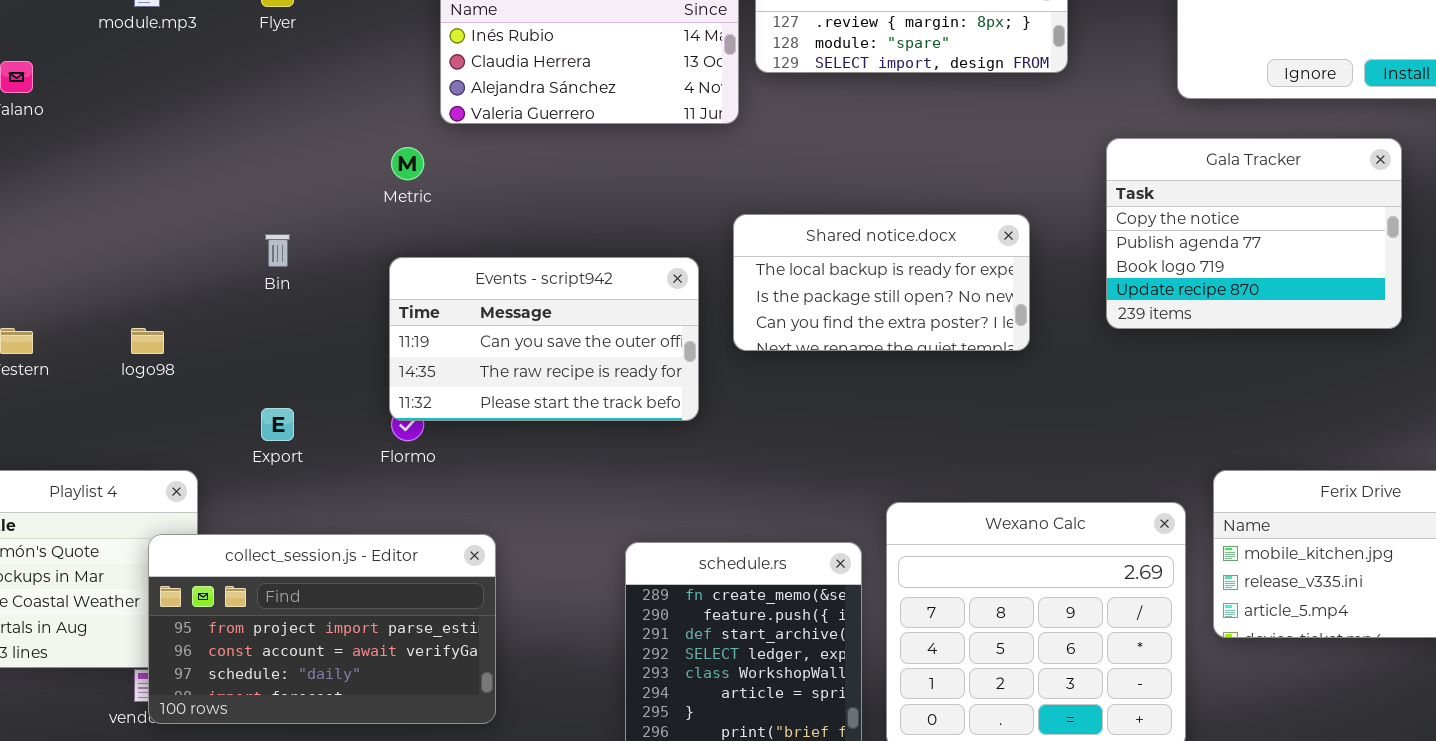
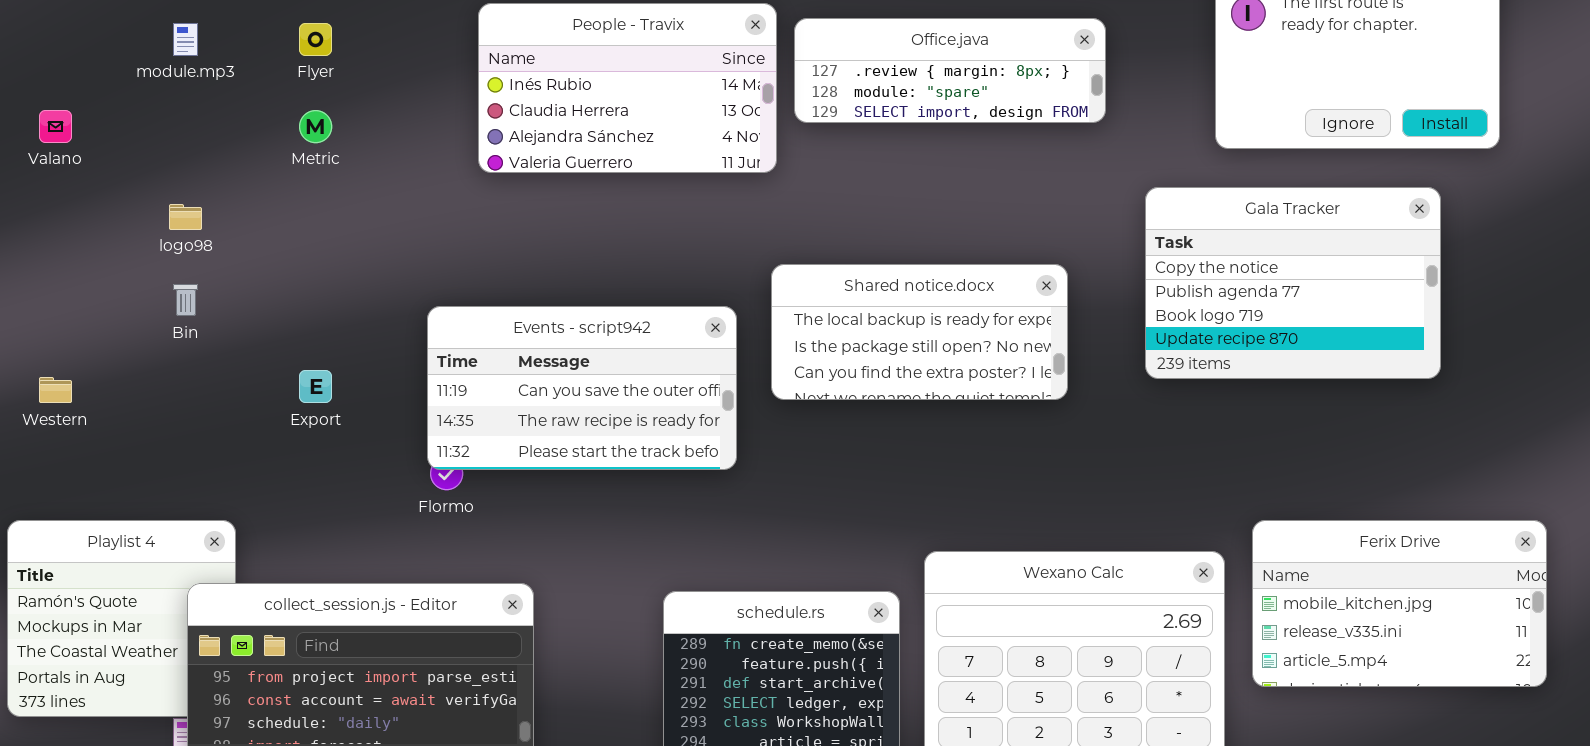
Metric: [391,147,424,180] -> [299,110,332,143], moved
Bin: [265,234,290,267] -> [173,284,198,316], moved
logo98: [131,328,164,354] -> [169,204,202,230], moved
Export: [261,408,294,441] -> [299,370,332,403], moved

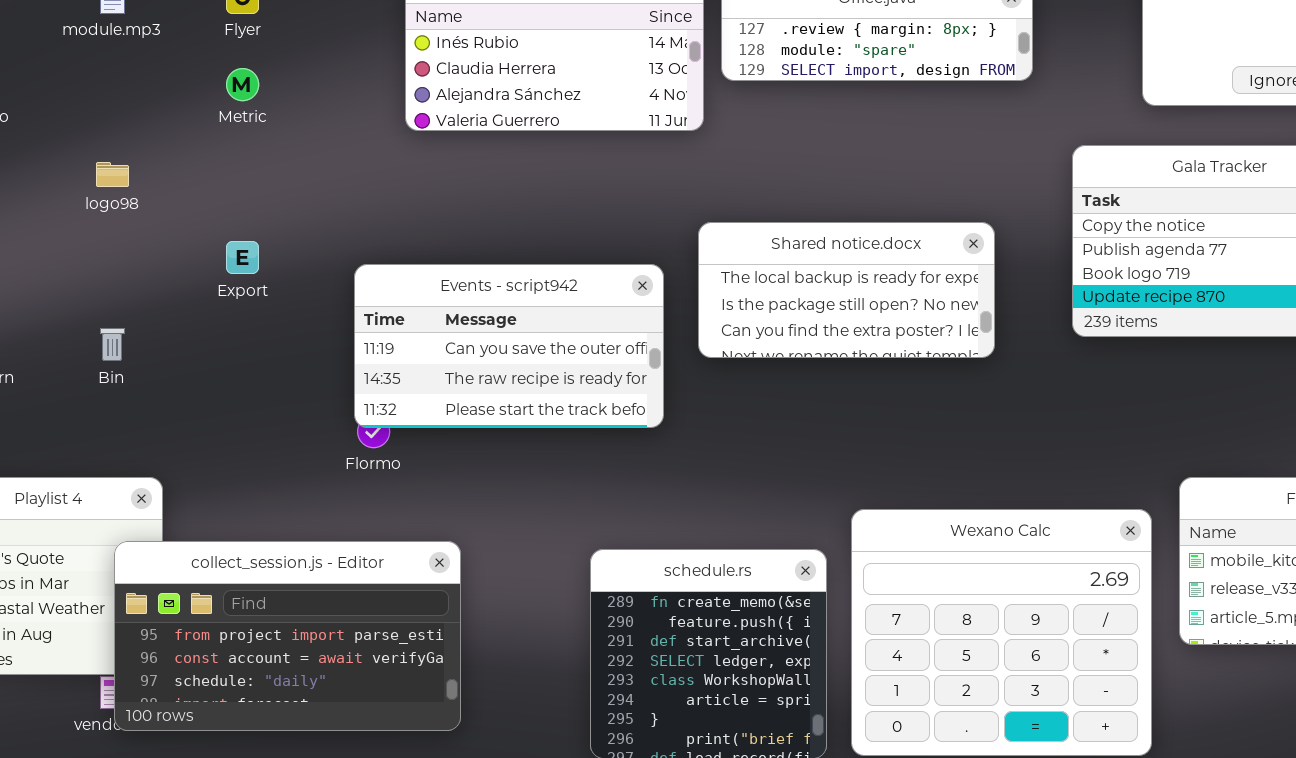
Bin: [173,284,198,316] -> [100,328,125,361], moved
Export: [299,370,332,403] -> [226,241,259,274], moved

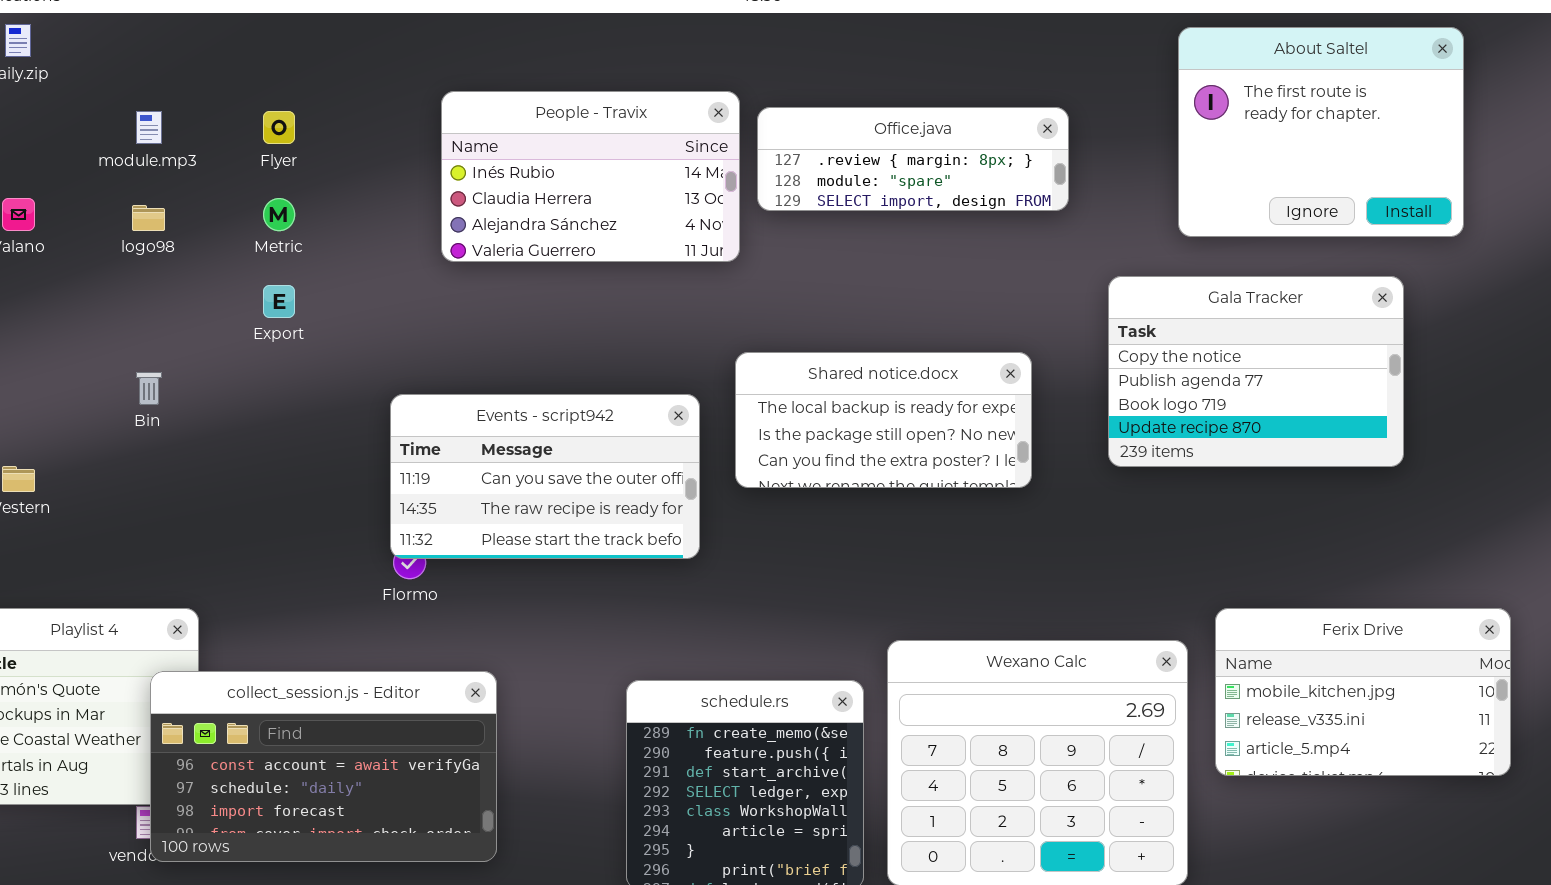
logo98: [96,162,129,187] -> [132,205,165,231], moved
Export: [226,241,259,274] -> [263,285,295,318], moved
Bin: [100,328,125,361] -> [136,372,162,405], moved
collect_session.js - Editor: [114,541,461,731] -> [150,671,497,862], scrolled down 1 row

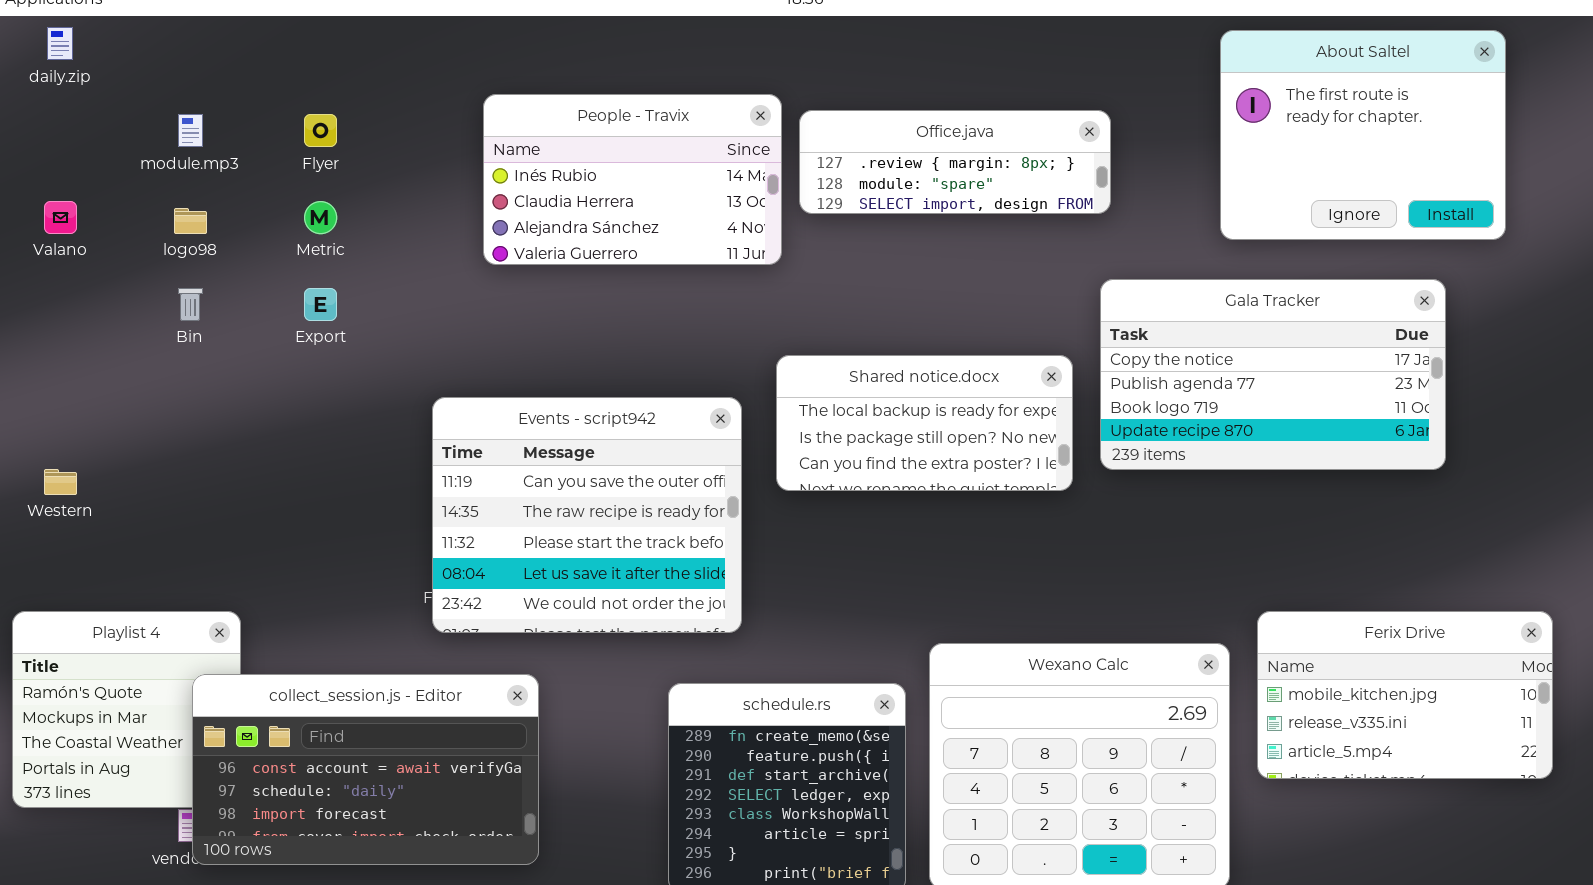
Gala Tracker: [1108,276,1404,467] -> [1100,279,1446,470], resized
Bin: [136,372,162,405] -> [178,288,203,321], moved
Events - script942: [390,394,700,559] -> [432,397,742,633], resized

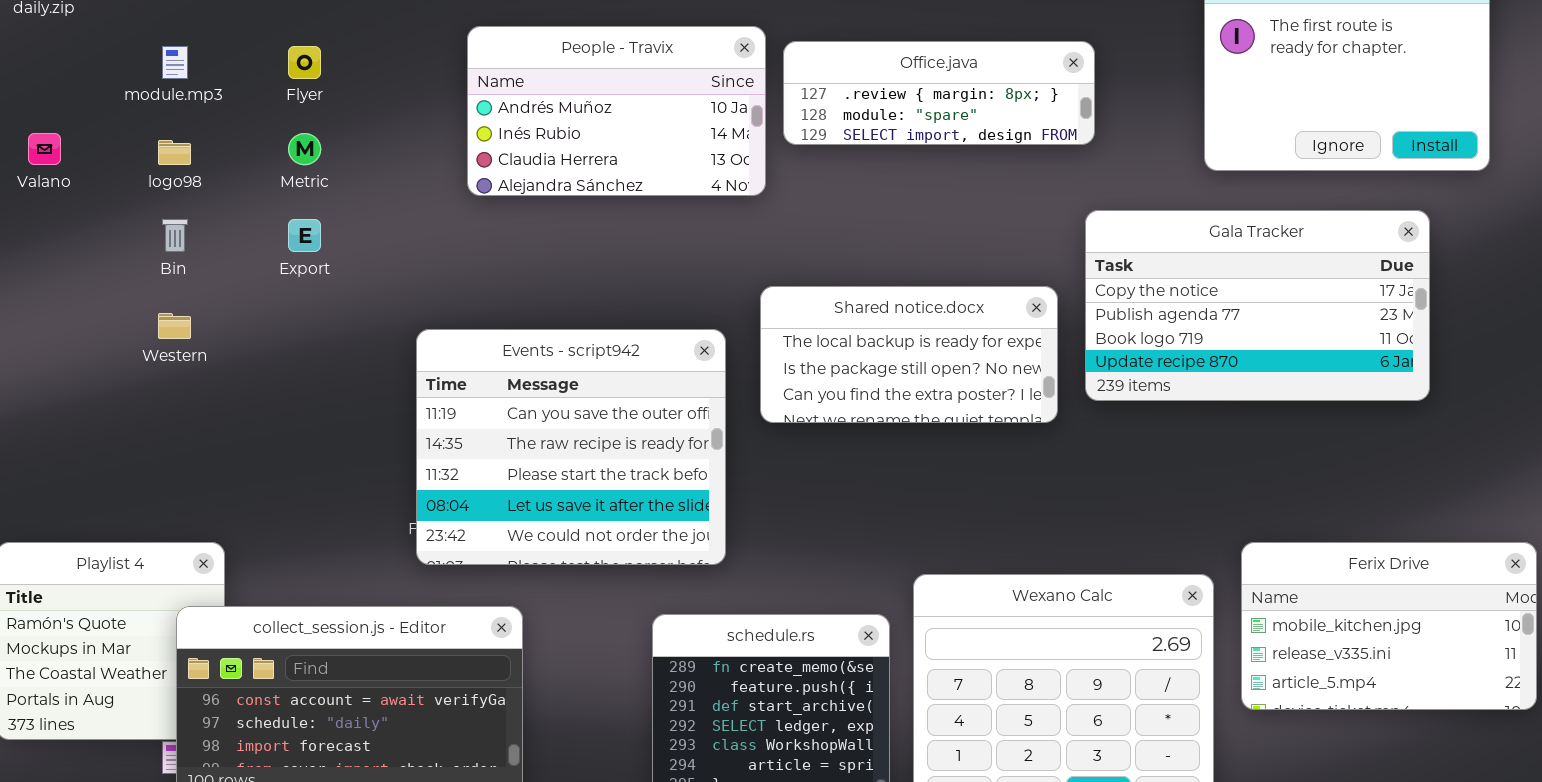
People - Travix: [483,94,782,265] -> [467,26,766,196], scrolled up 1 row
Western: [44,469,77,495] -> [158,313,191,339], moved

